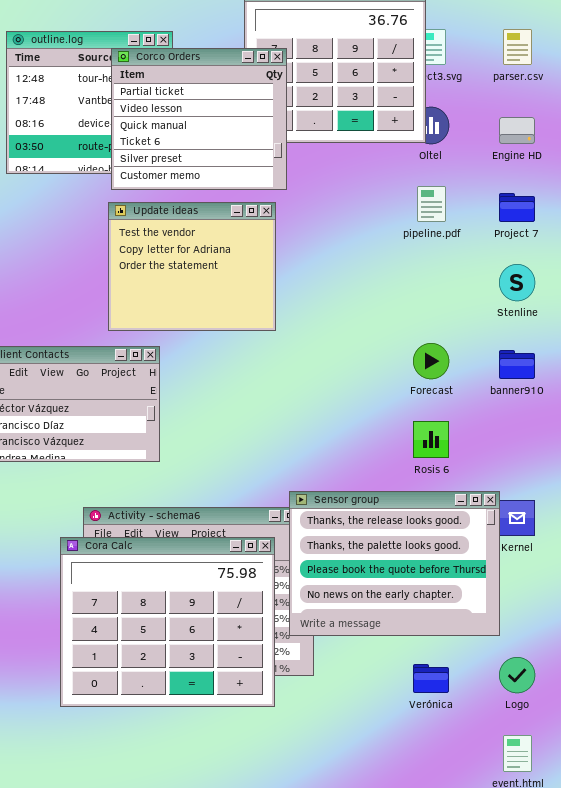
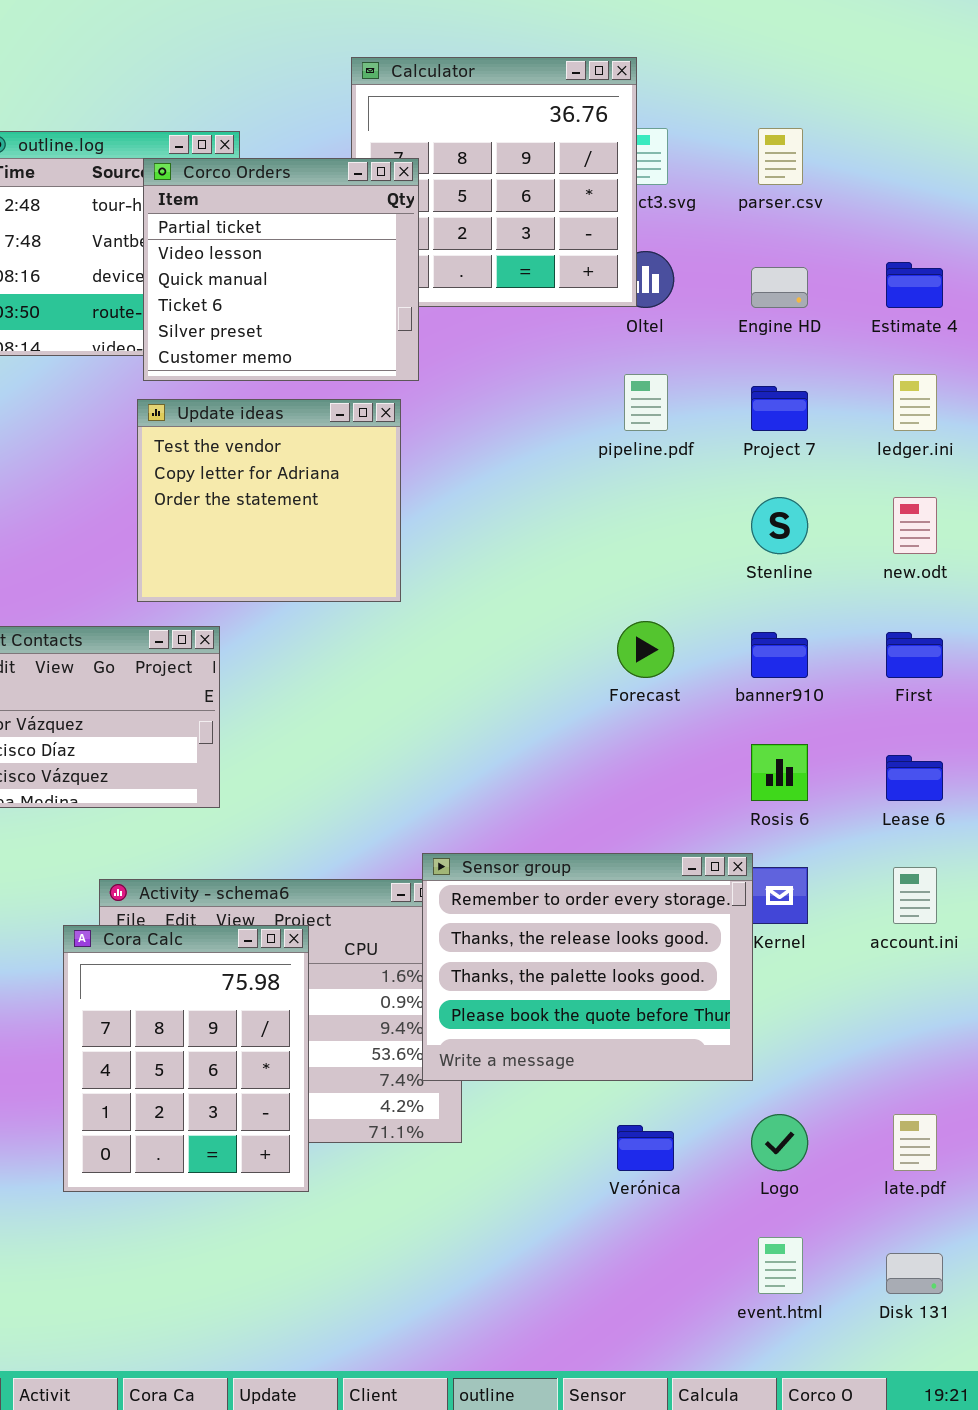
Rosis 6: [413,421,449,458] -> [751,744,808,801], moved
Sensor group: [289,491,500,636] -> [422,853,753,1081], scrolled up 1 row
Cora Calc: [60,537,275,707] -> [63,925,309,1192], resized

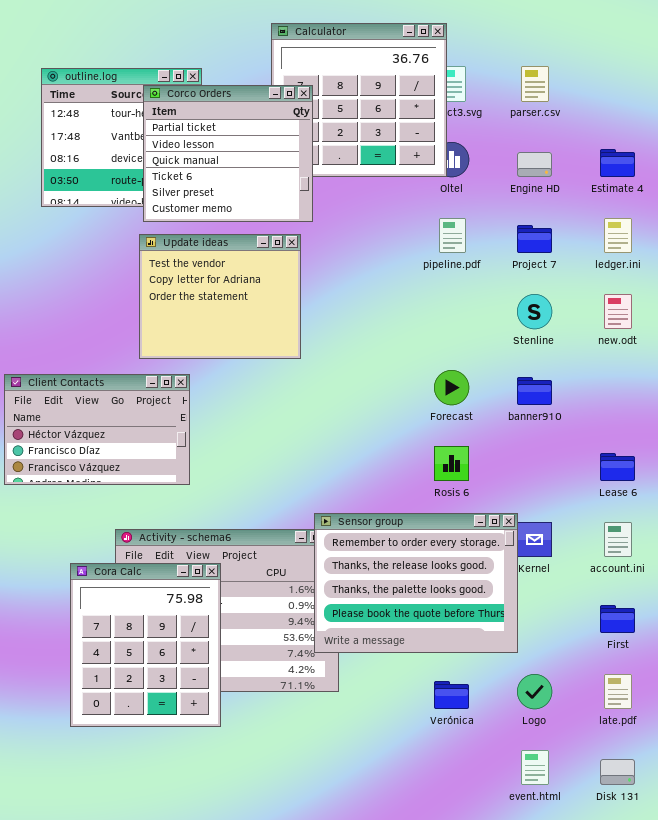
First: [886,632,943,678] -> [600,605,635,633], moved
Rosis 6: [751,744,808,801] -> [434,446,469,481], moved
Cora Calc: [63,925,309,1192] -> [70,563,221,727], moved

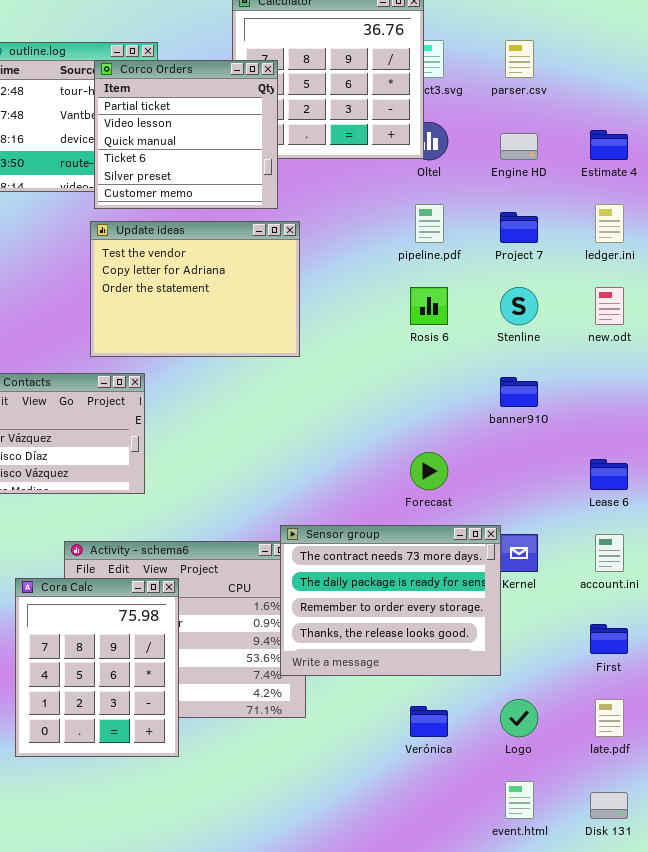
Update ideas: [139,234,301,359] -> [90,221,300,357], resized
Forecast: [434,370,469,405] -> [410,452,448,490], moved
Rosis 6: [434,446,469,481] -> [410,287,448,325], moved
Sensor group: [314,513,518,653] -> [280,525,501,676], scrolled up 2 rows

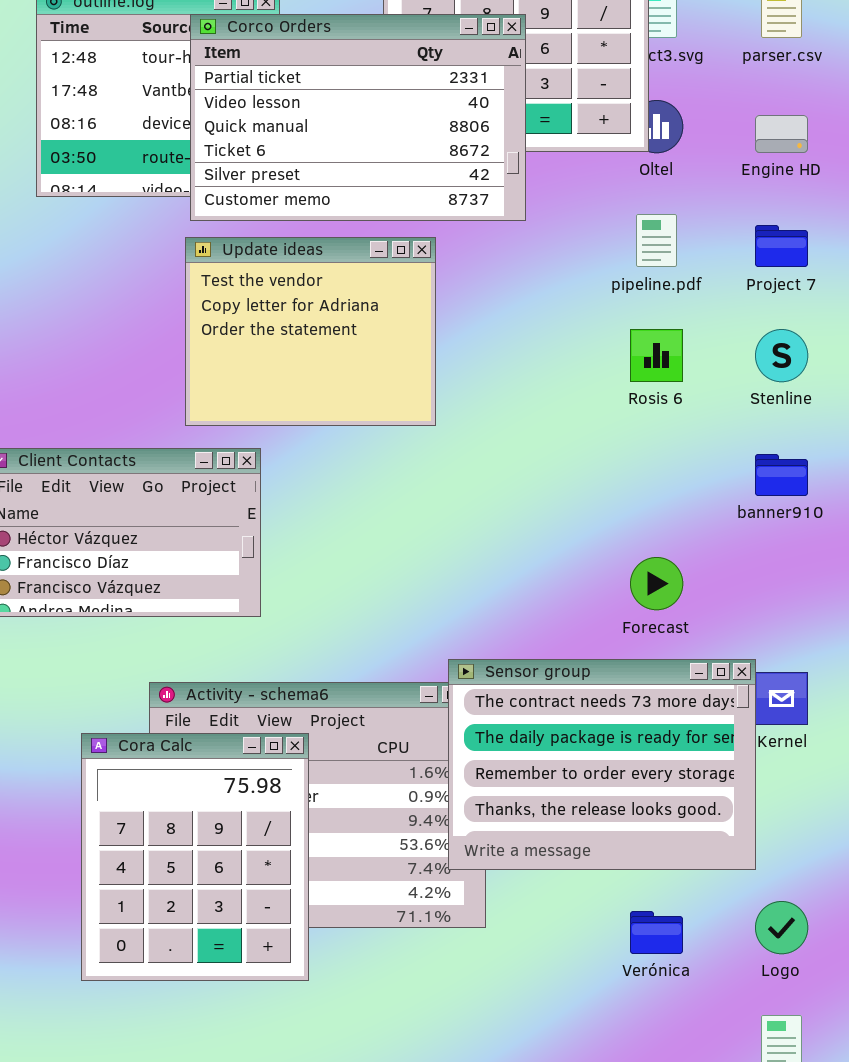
Corco Orders: [94,60,278,209] -> [190,14,526,221], resized
Update ideas: [90,221,300,357] -> [185,237,436,426], resized

